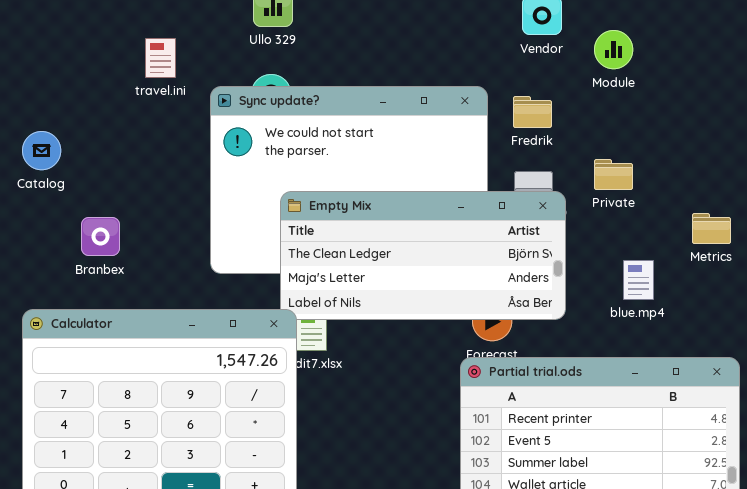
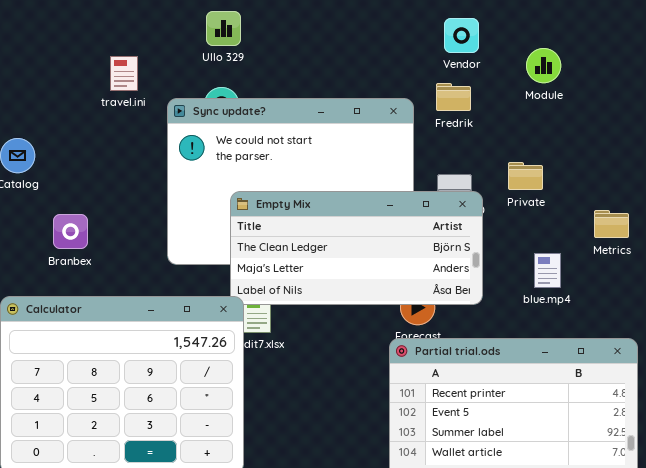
Module: [594,30,633,69] -> [526,48,561,83], moved
Fredrik: [513,96,552,128] -> [436,83,471,111], moved

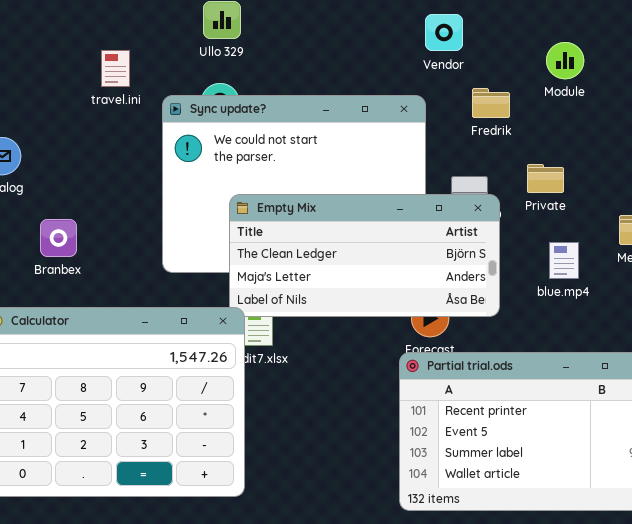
Vendor: [444,18,479,53] -> [425,14,463,51], moved
Fredrik: [436,83,471,111] -> [472,88,510,118], moved
blue.mp4: [534,253,561,288] -> [549,242,579,279], moved

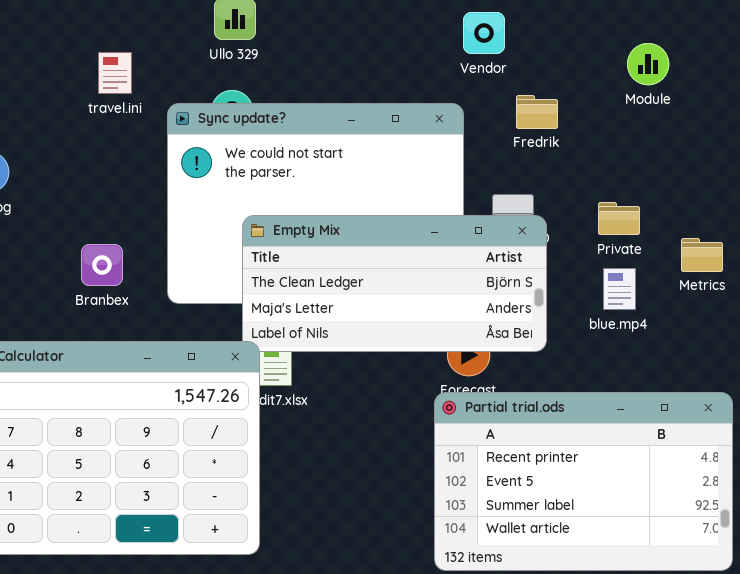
Module: [546,42,584,79] -> [627,43,669,85], moved
Private: [527,164,564,193] -> [598,202,640,235], moved
Branbex: [40,219,77,257] -> [81,244,123,286], moved

